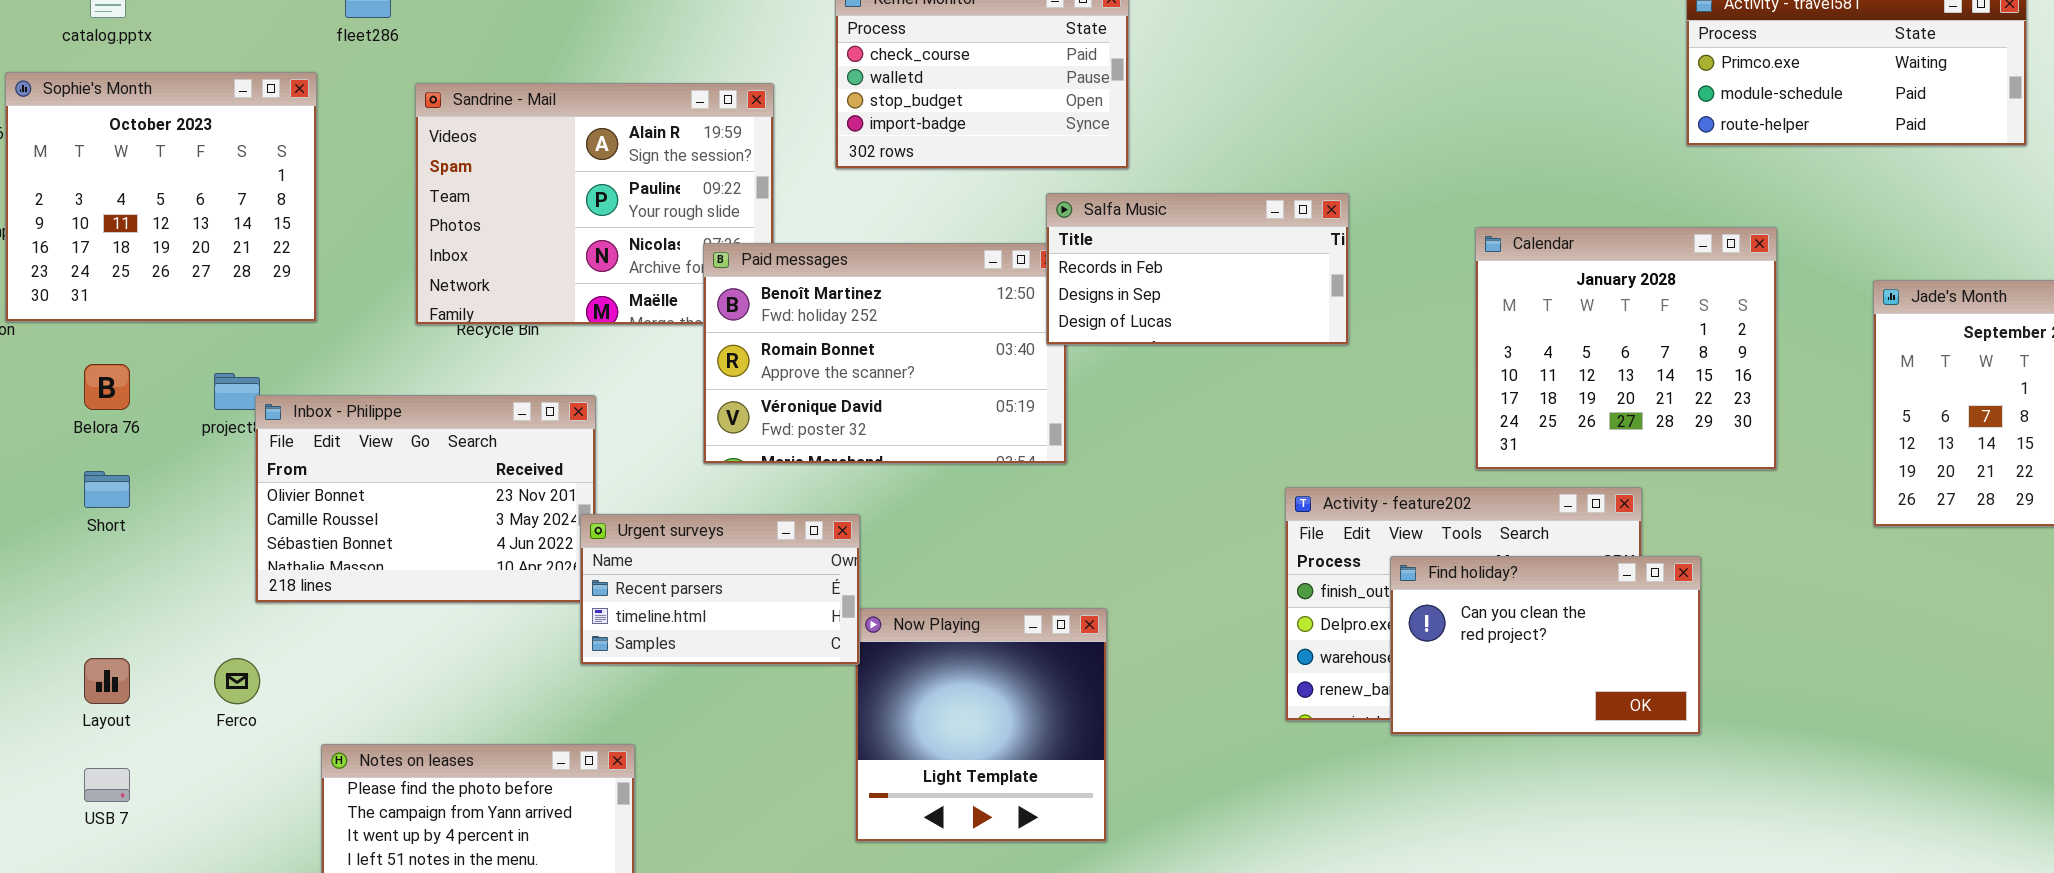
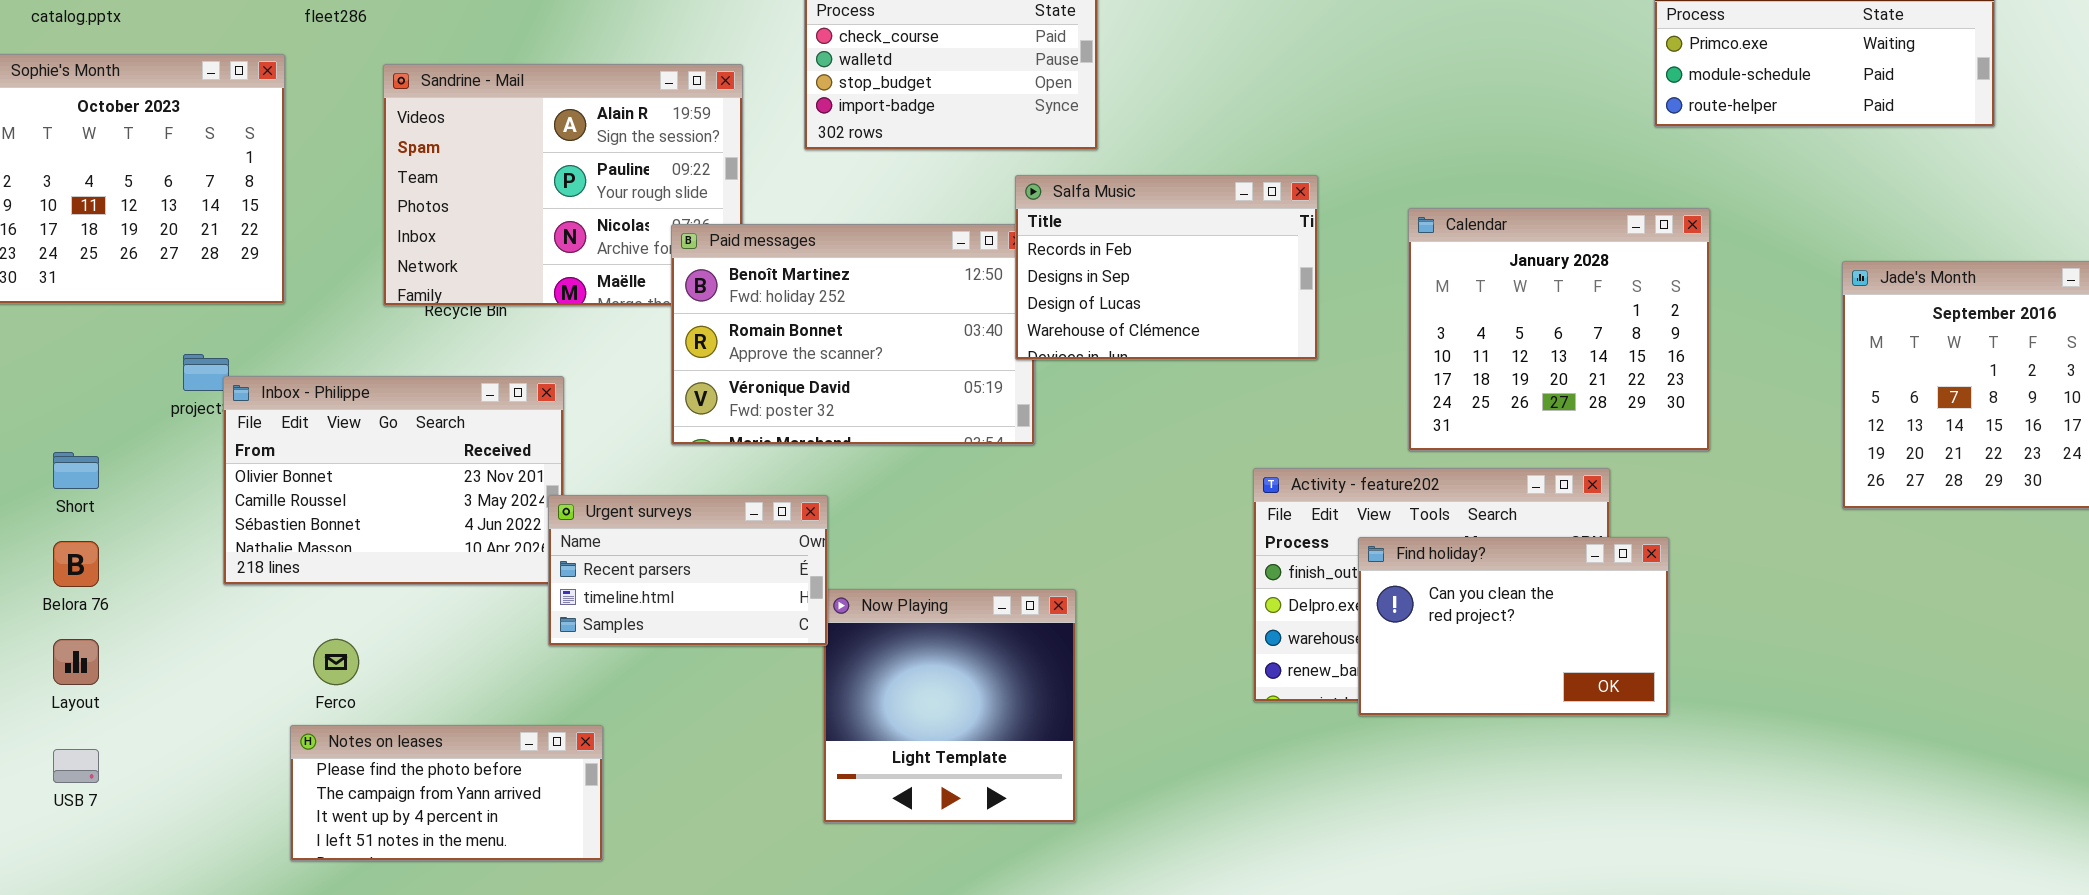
Salfa Music: [1046,193,1349,345] -> [1015,175,1318,360], resized
Calendar: [1475,227,1777,470] -> [1408,208,1710,451], moved
Belora 76: [84,364,130,410] -> [53,541,99,587], moved
Ferco: [214,658,260,704] -> [313,639,359,685], moved

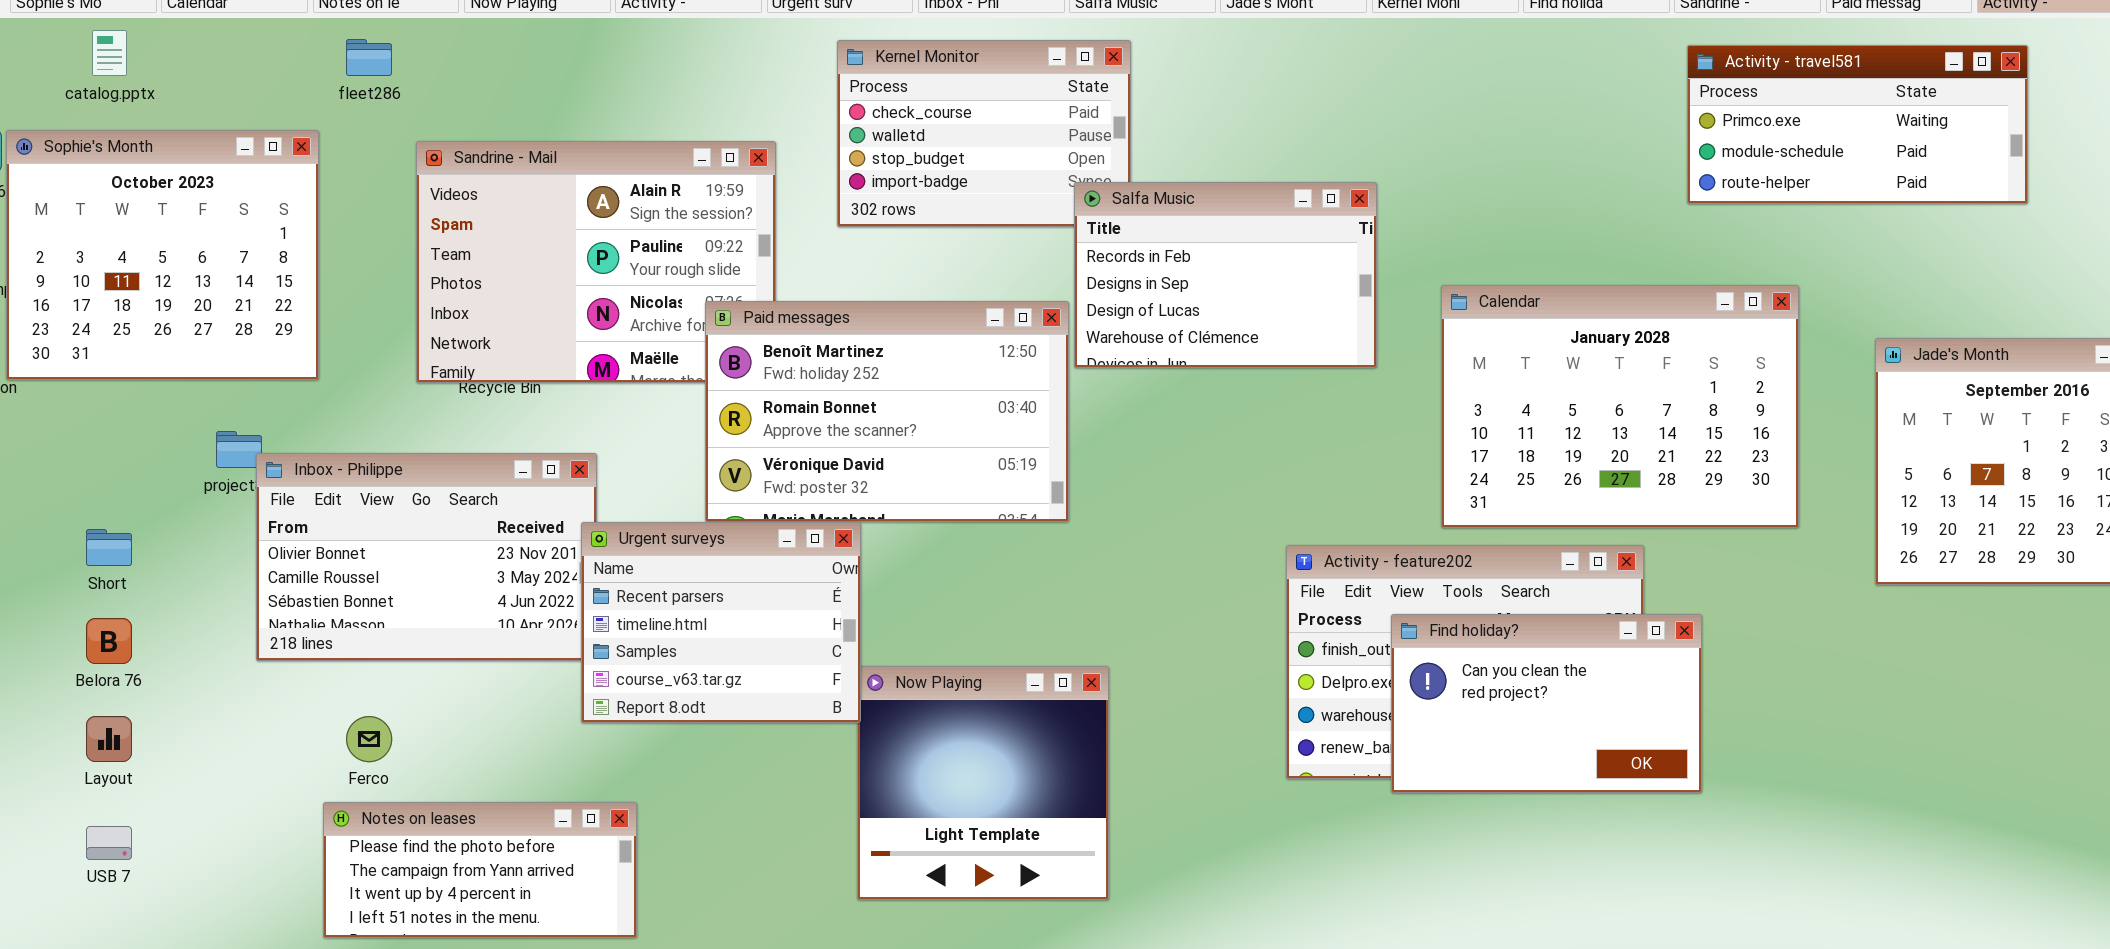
Salfa Music: [1015,175,1318,360] -> [1074,182,1377,368], moved
Calendar: [1408,208,1710,451] -> [1441,285,1799,528], resized
Urgent surveys: [548,495,828,646] -> [581,522,861,723], resized

